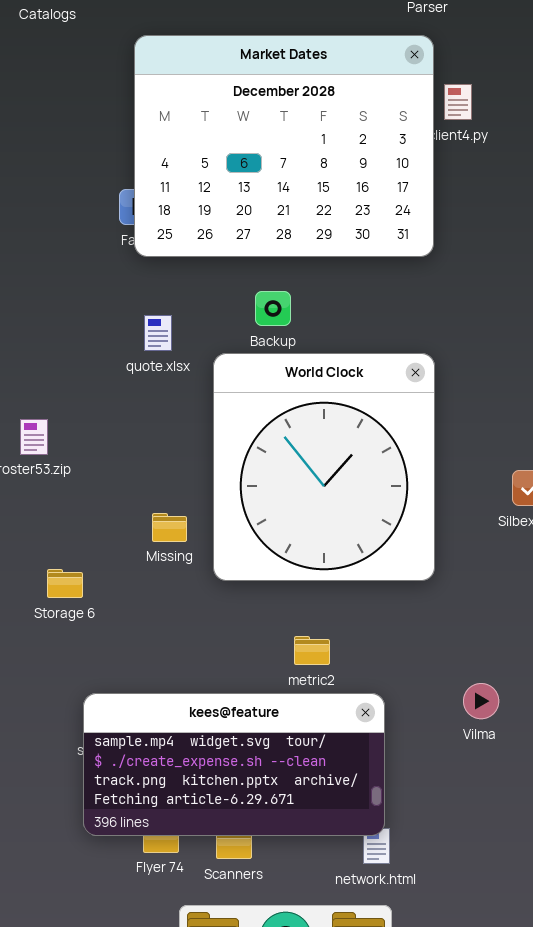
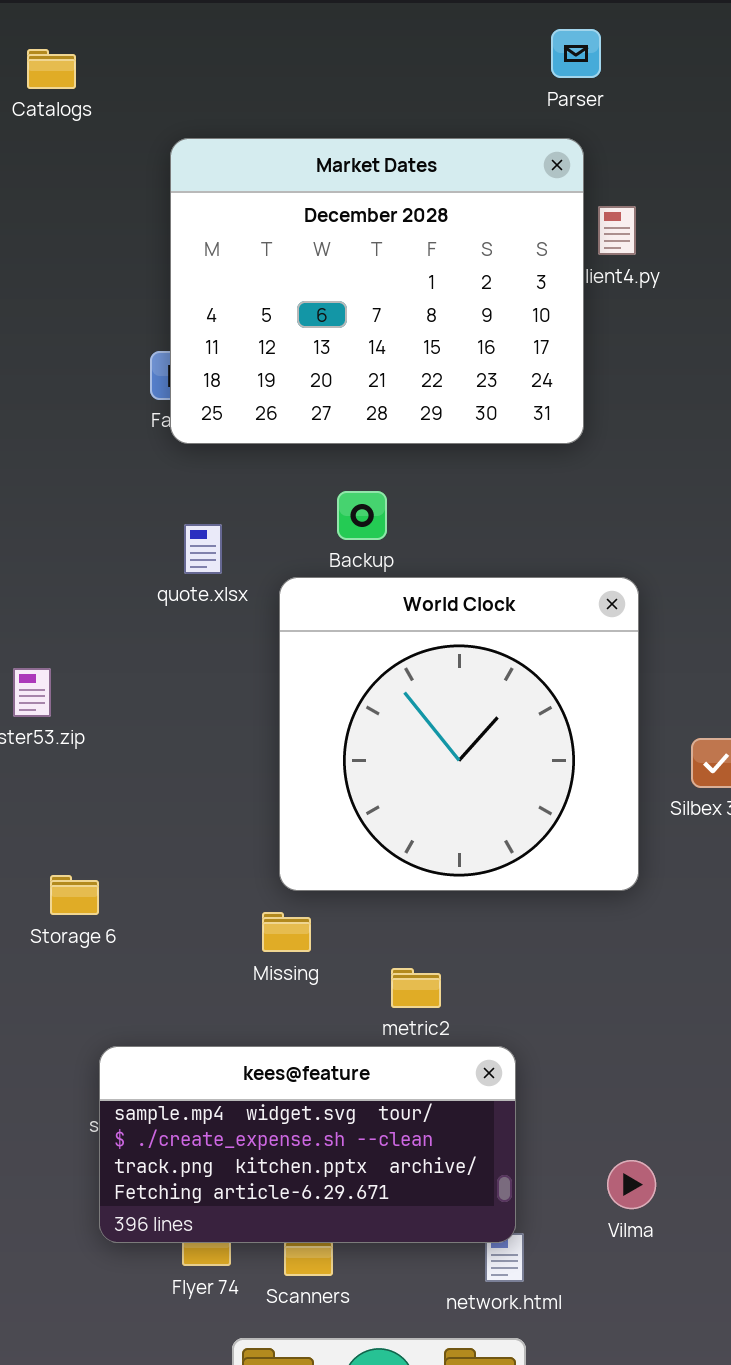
World Clock: [213,353,435,581] -> [279,577,639,891], resized
Missing: [152,513,187,542] -> [262,912,311,952], moved
Vilma: [463,683,499,719] -> [607,1160,656,1209], moved

